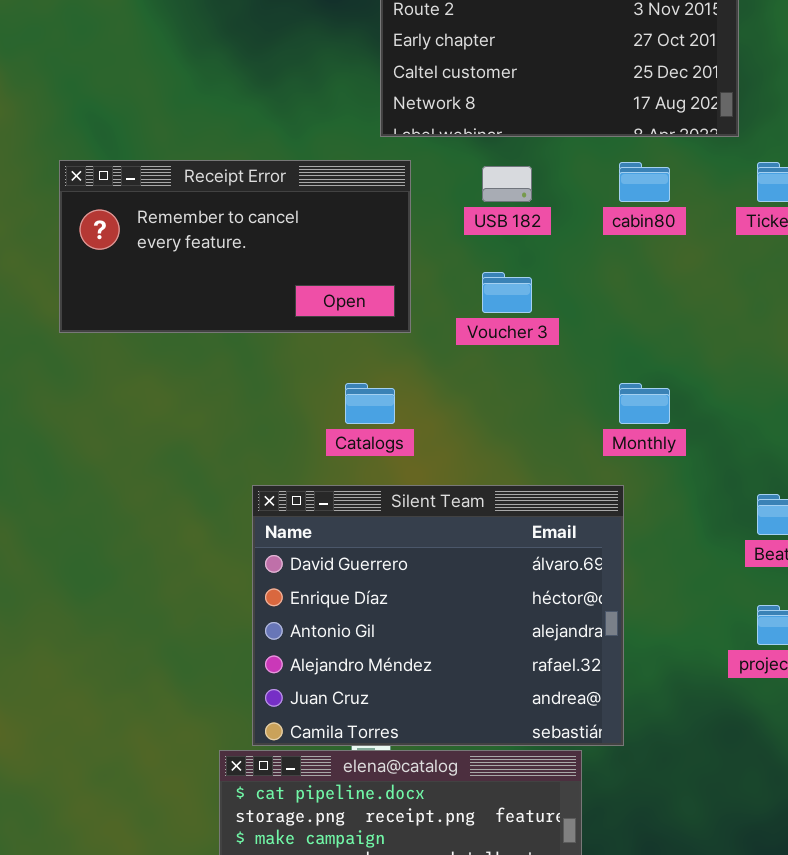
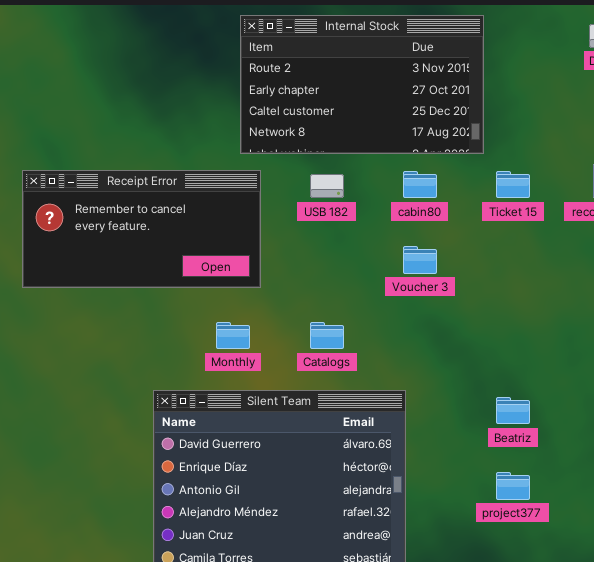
Voucher 3: [482,272,532,313] -> [403,246,437,274], moved
Catalogs: [345,383,395,424] -> [310,322,344,349], moved
Monthly: [619,383,670,424] -> [216,322,250,349], moved

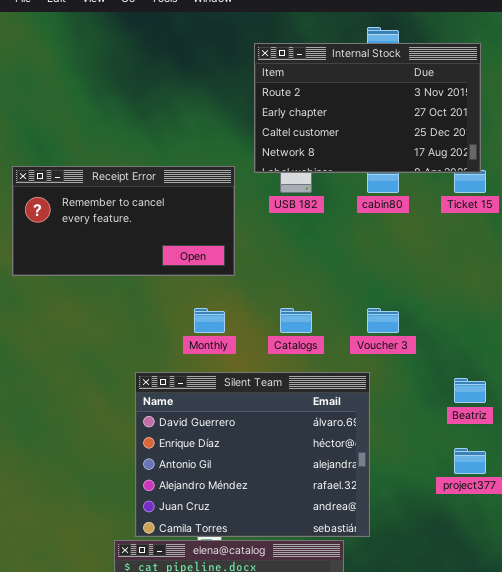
Internal Stock: [240,15,484,154] -> [254,43,481,173], moved
Voucher 3: [403,246,437,274] -> [367,308,399,333], moved

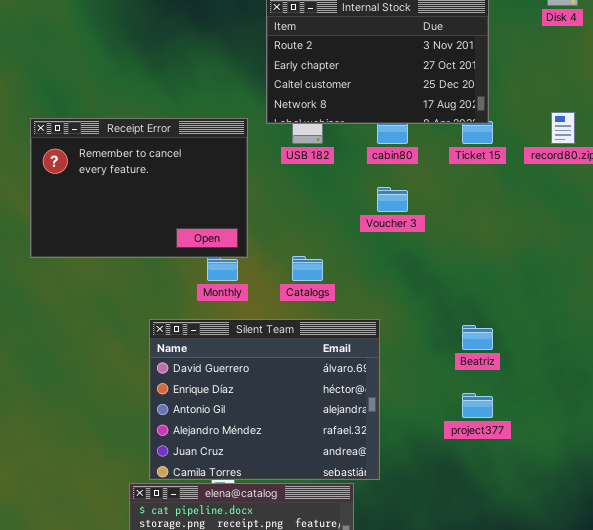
Receipt Error: [12,166,235,276] -> [30,118,248,258], resized
Voucher 3: [367,308,399,333] -> [377,187,408,212], moved

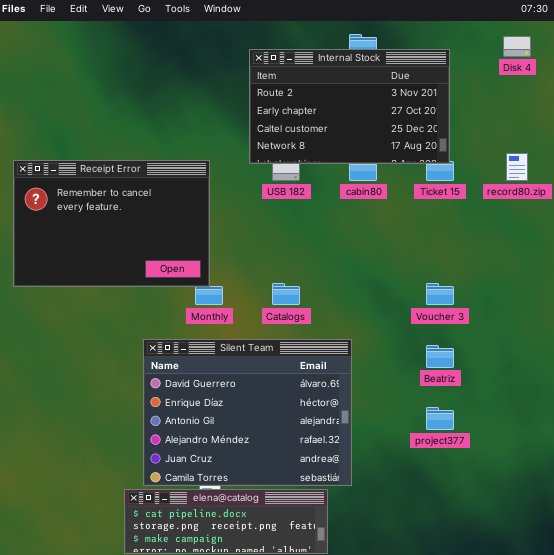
Receipt Error: [30,118,248,258] -> [13,160,210,287], moved
Voucher 3: [377,187,408,212] -> [426,283,454,305], moved

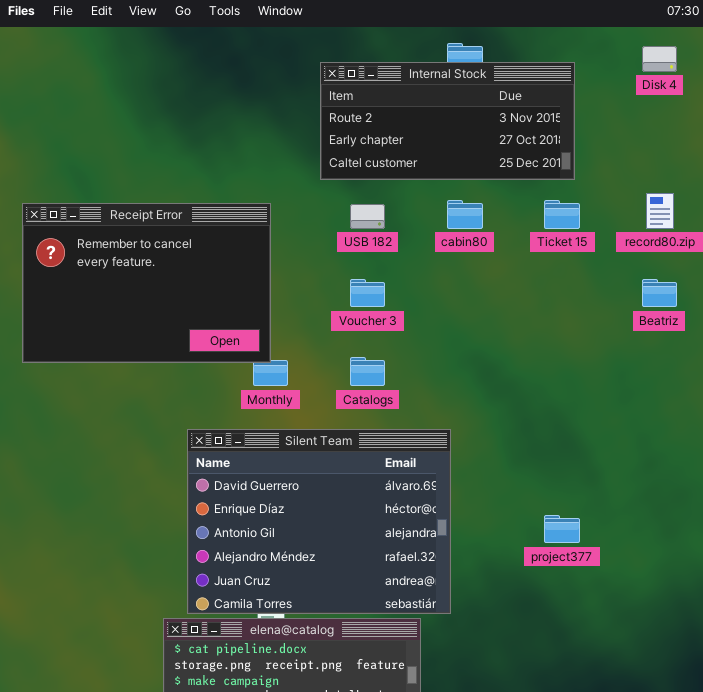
Internal Stock: [249,49,450,164] -> [320,62,575,180], resized
Voucher 3: [426,283,454,305] -> [350,279,385,307], moved
Beatriz: [426,345,454,368] -> [642,279,677,307], moved

